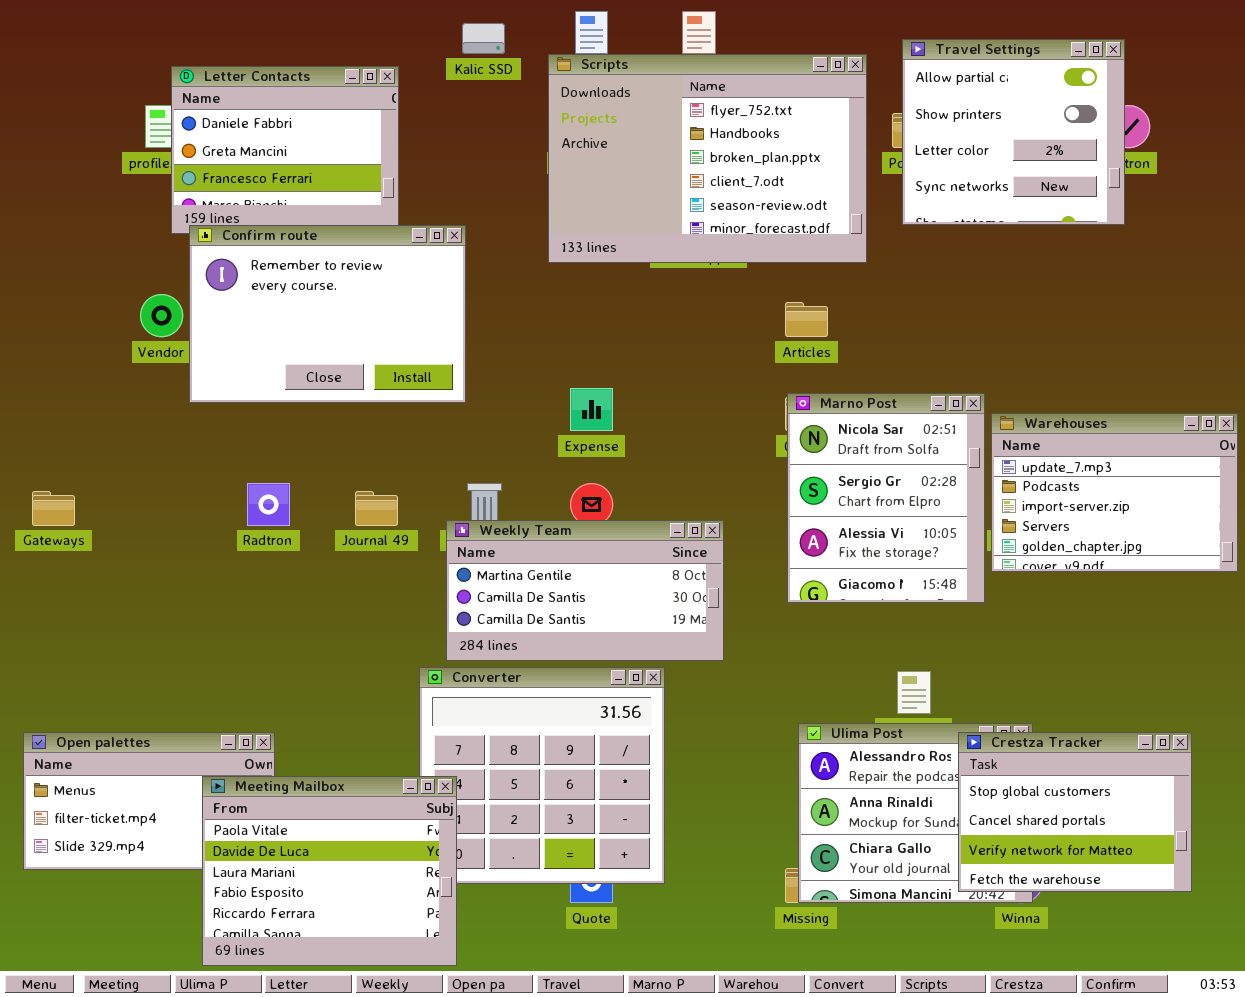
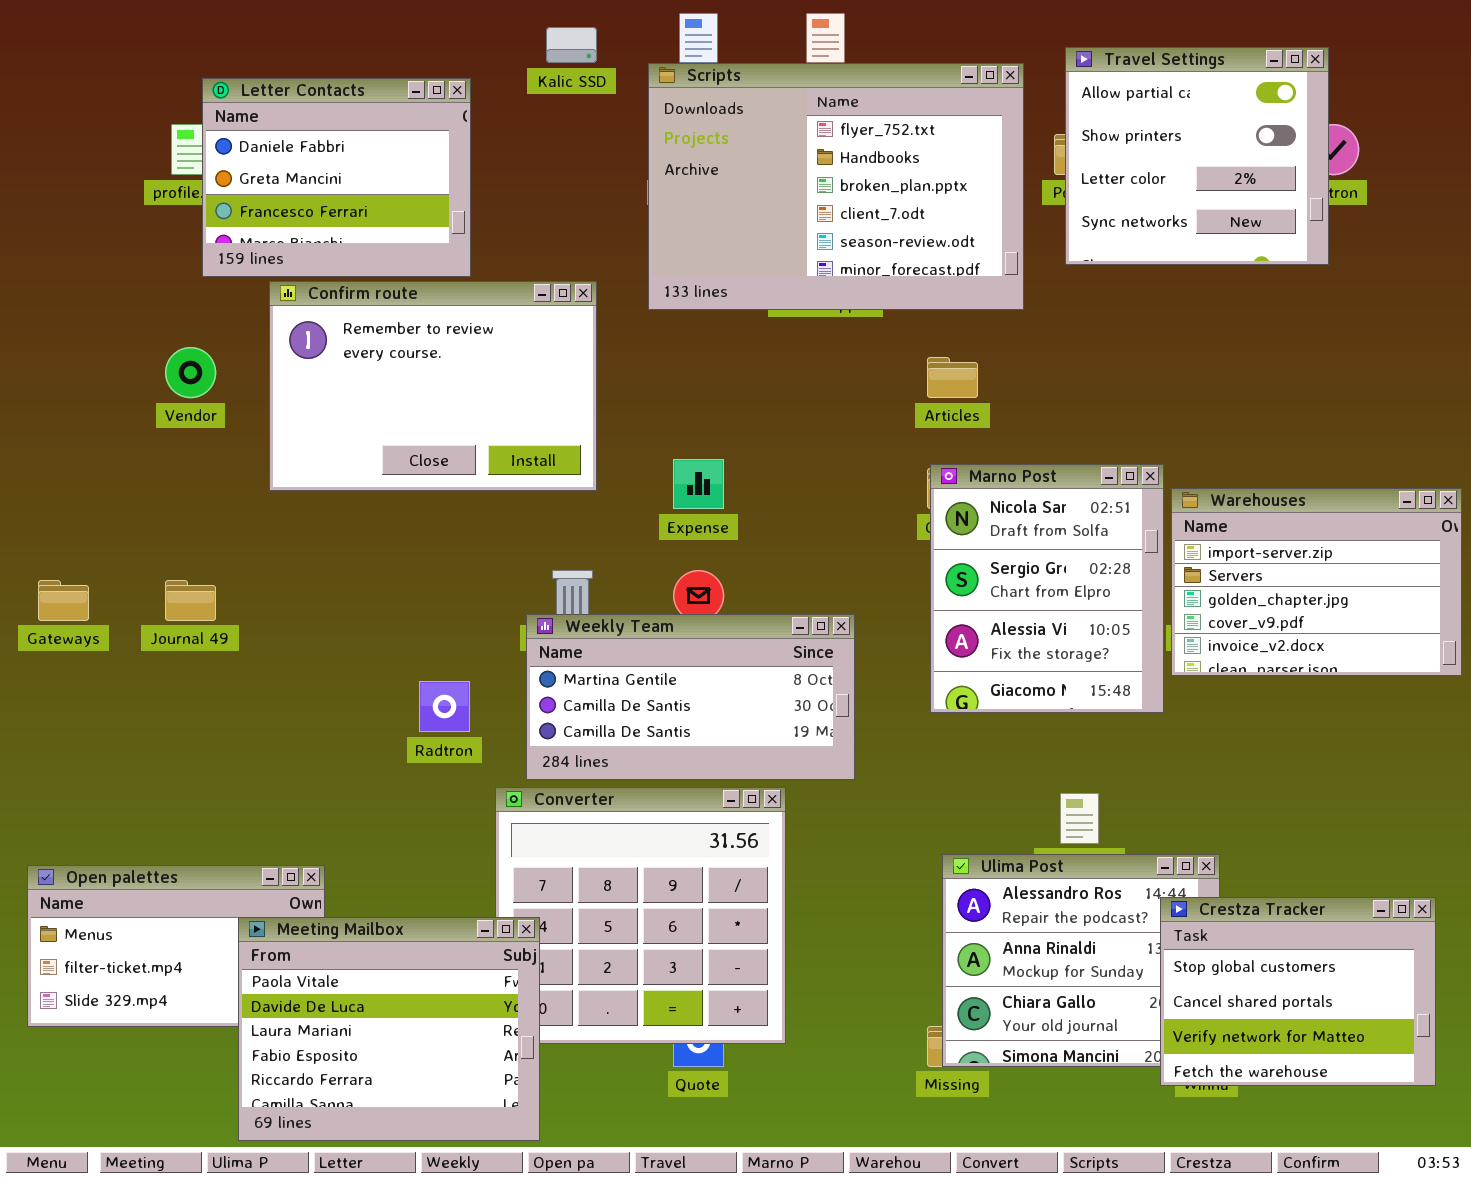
Confirm route: [189,225,466,403] -> [269,281,597,491], moved
Warehouses: [991,413,1238,572] -> [1171,488,1462,676], scrolled down 2 rows
Radtron: [247,483,290,526] -> [419,681,470,732], moved
Journal 49: [355,491,398,526] -> [165,580,216,621], moved
Crestza Tracker: [958,732,1192,892] -> [1160,897,1436,1086], moved

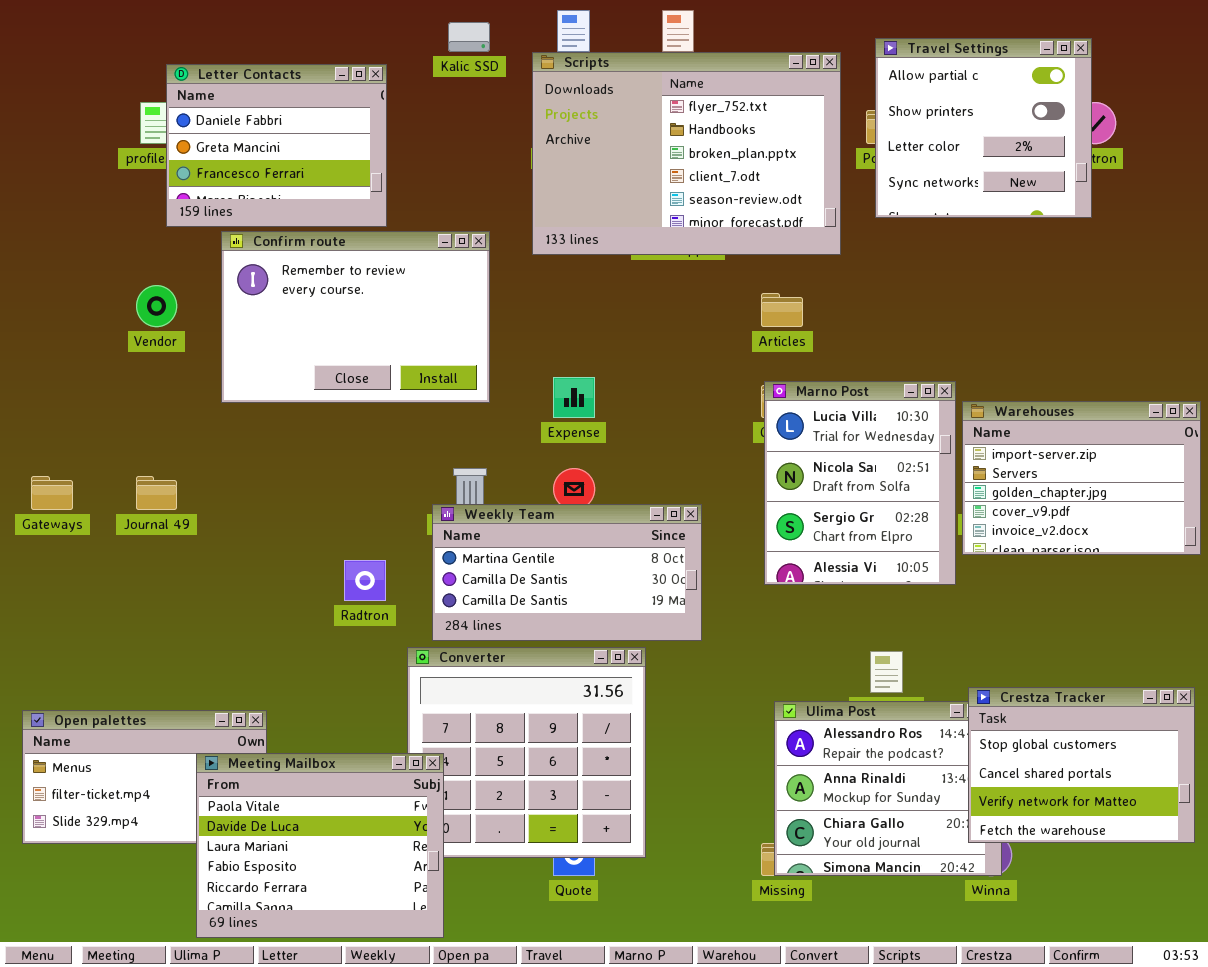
Marno Post: [930,464,1164,713] -> [764,381,956,585], scrolled up 1 row
Crestza Tracker: [1160,897,1436,1086] -> [968,687,1195,843], moved

